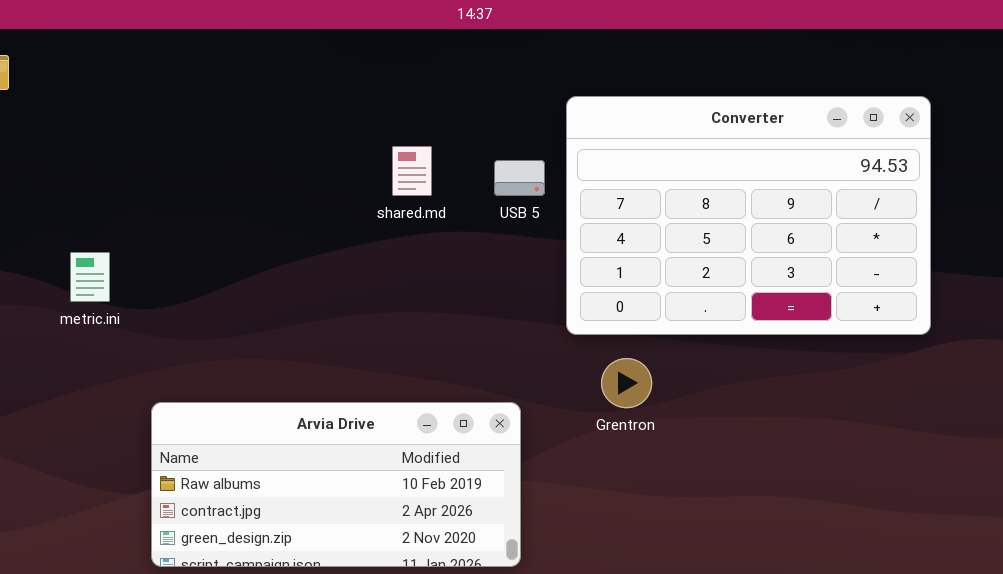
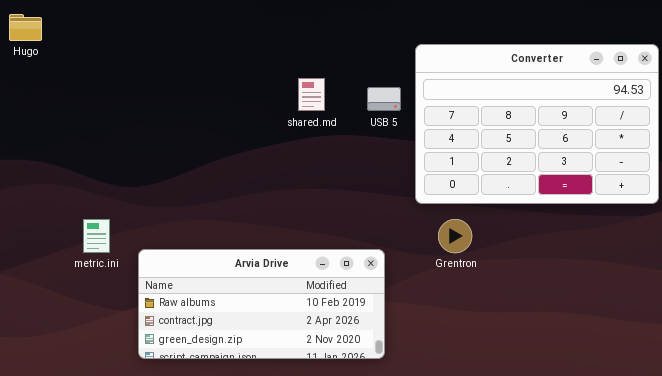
metric.ini: [70,252,110,302] -> [83,219,110,253], moved

